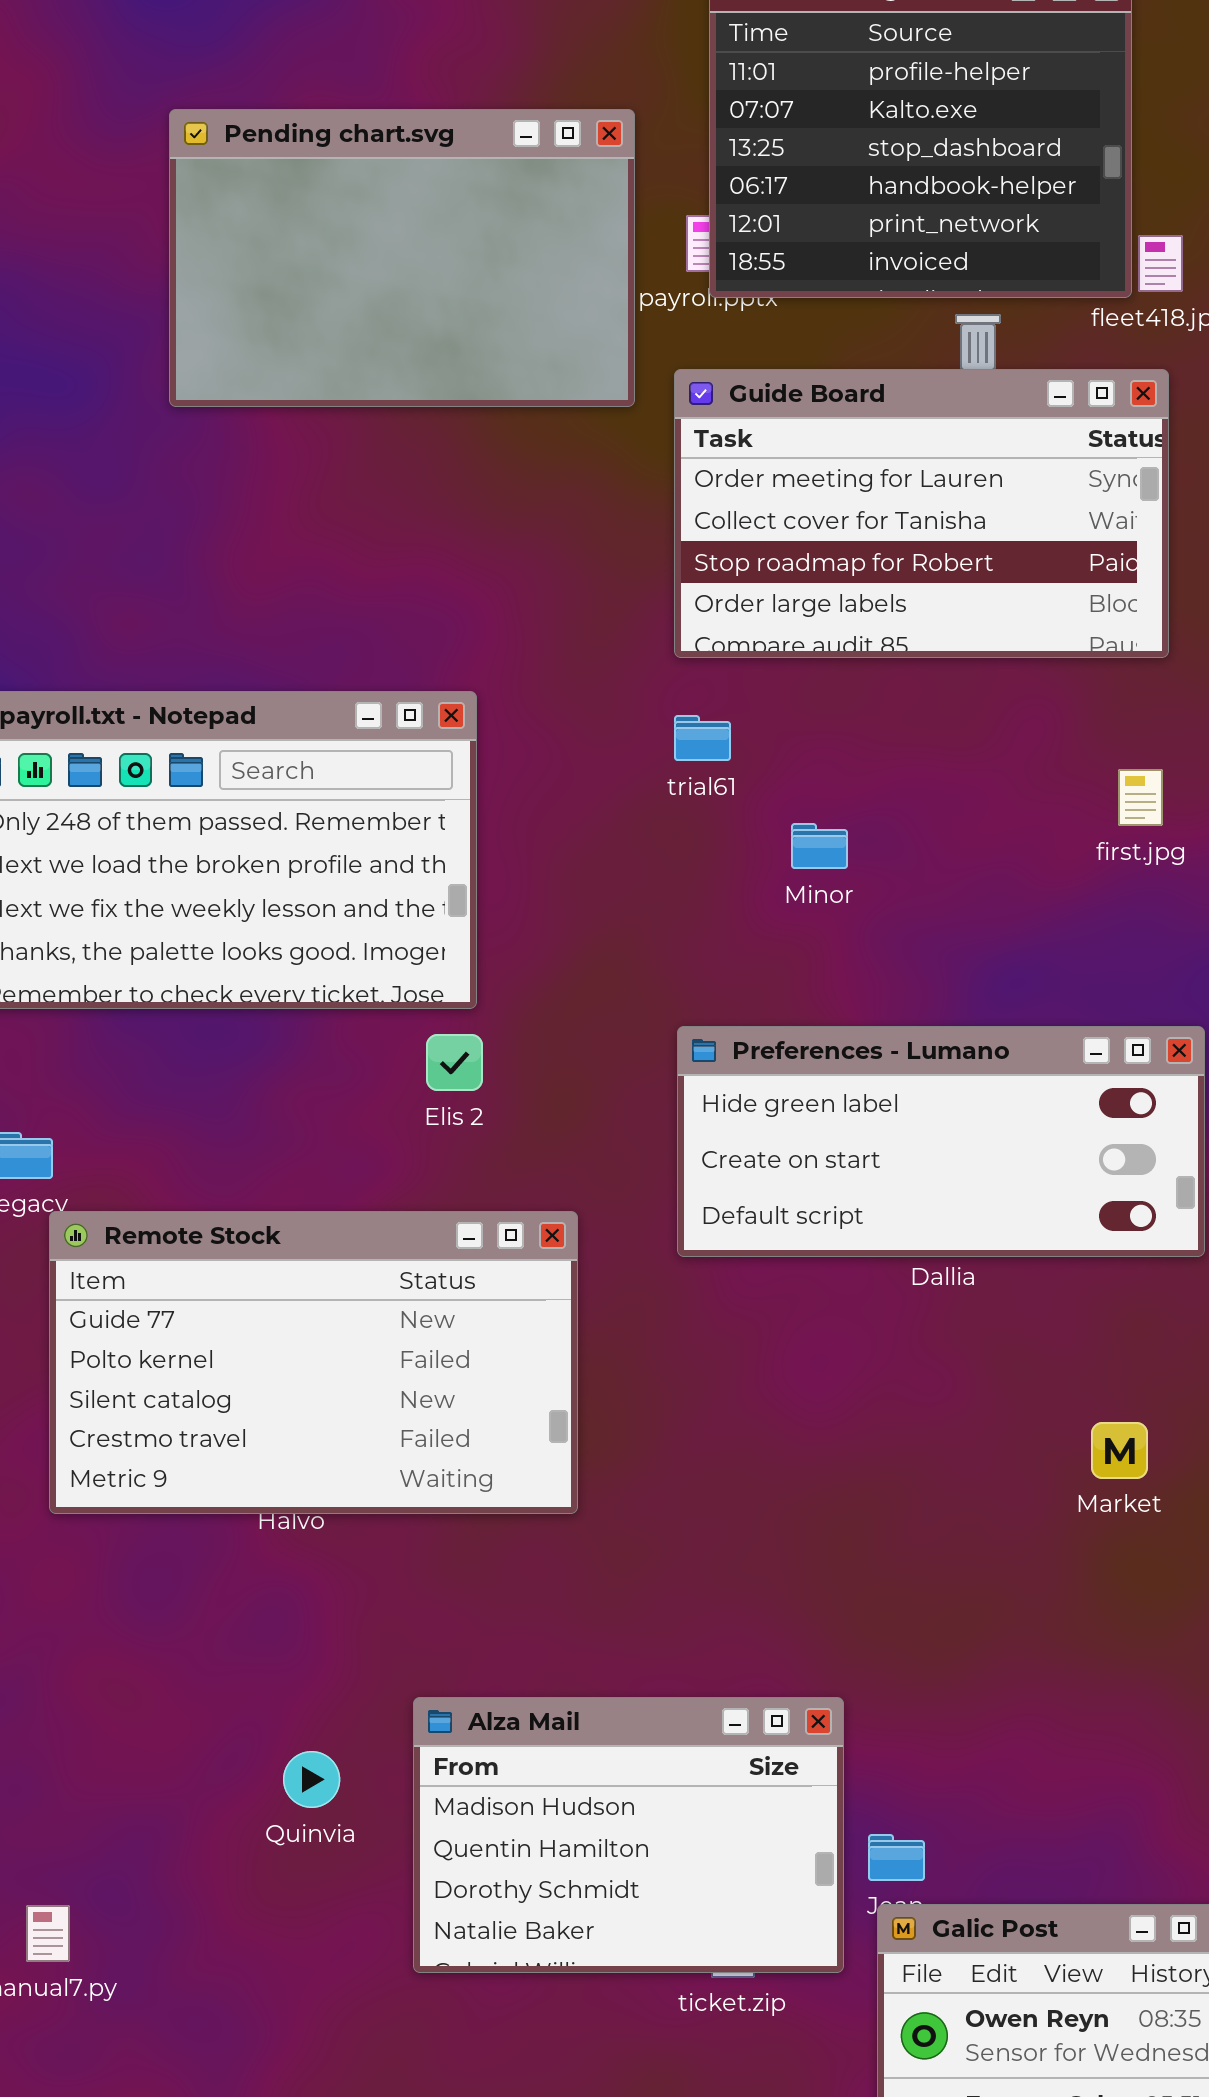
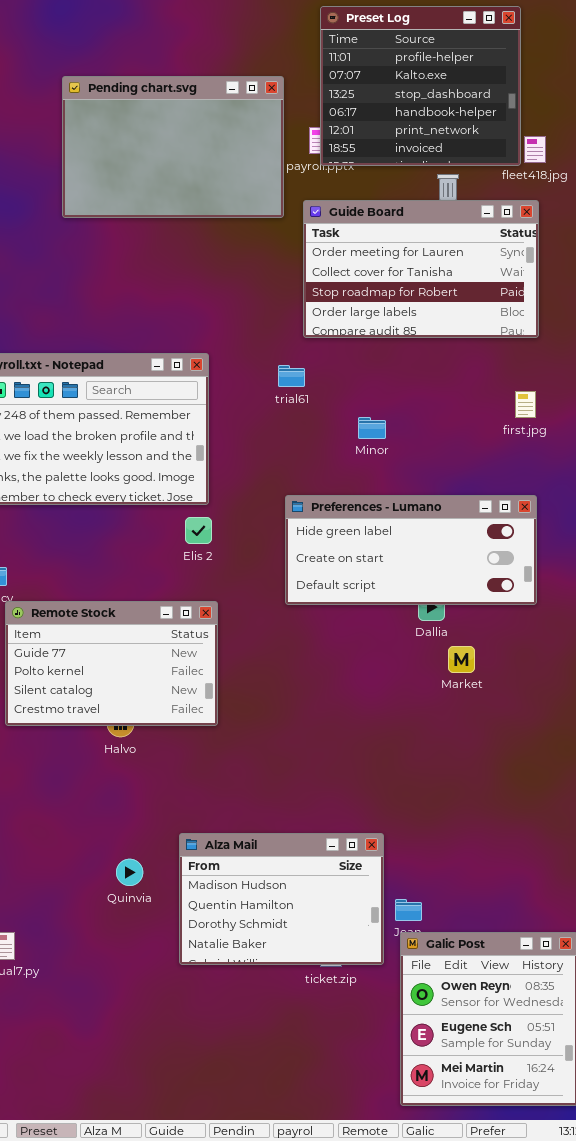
trial61: [674,715,731,761] -> [278,365,305,387], moved
Preferences - Lumano: [677,1026,1205,1257] -> [285,495,537,605], moved
Remote Stock: [49,1211,578,1514] -> [5,601,218,726], resized
Market: [1091,1422,1148,1479] -> [448,646,475,673], moved

